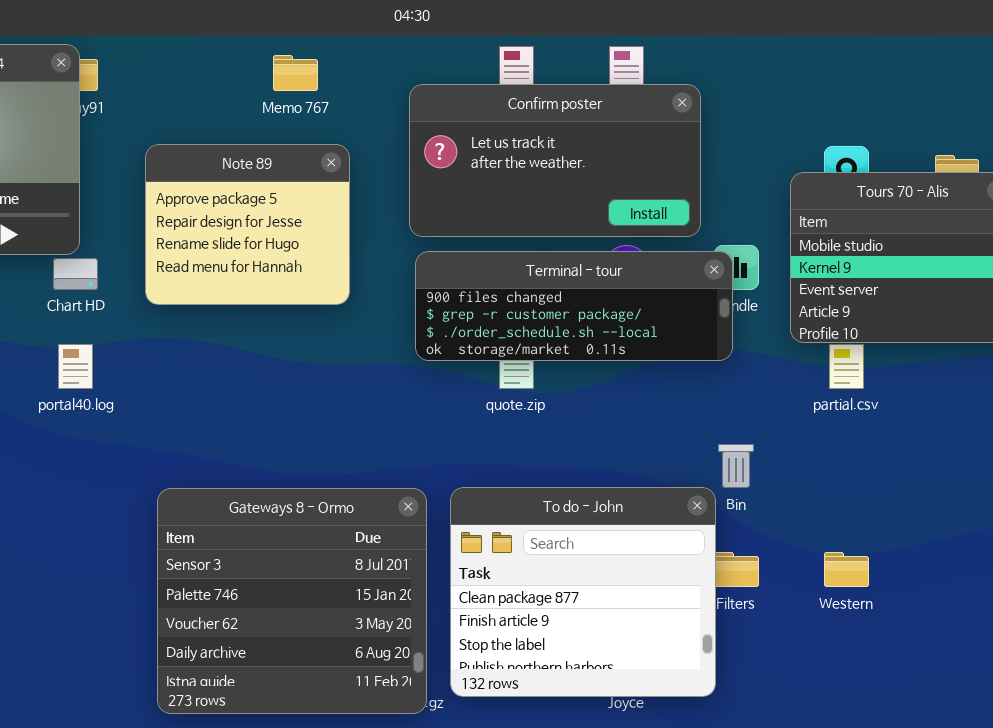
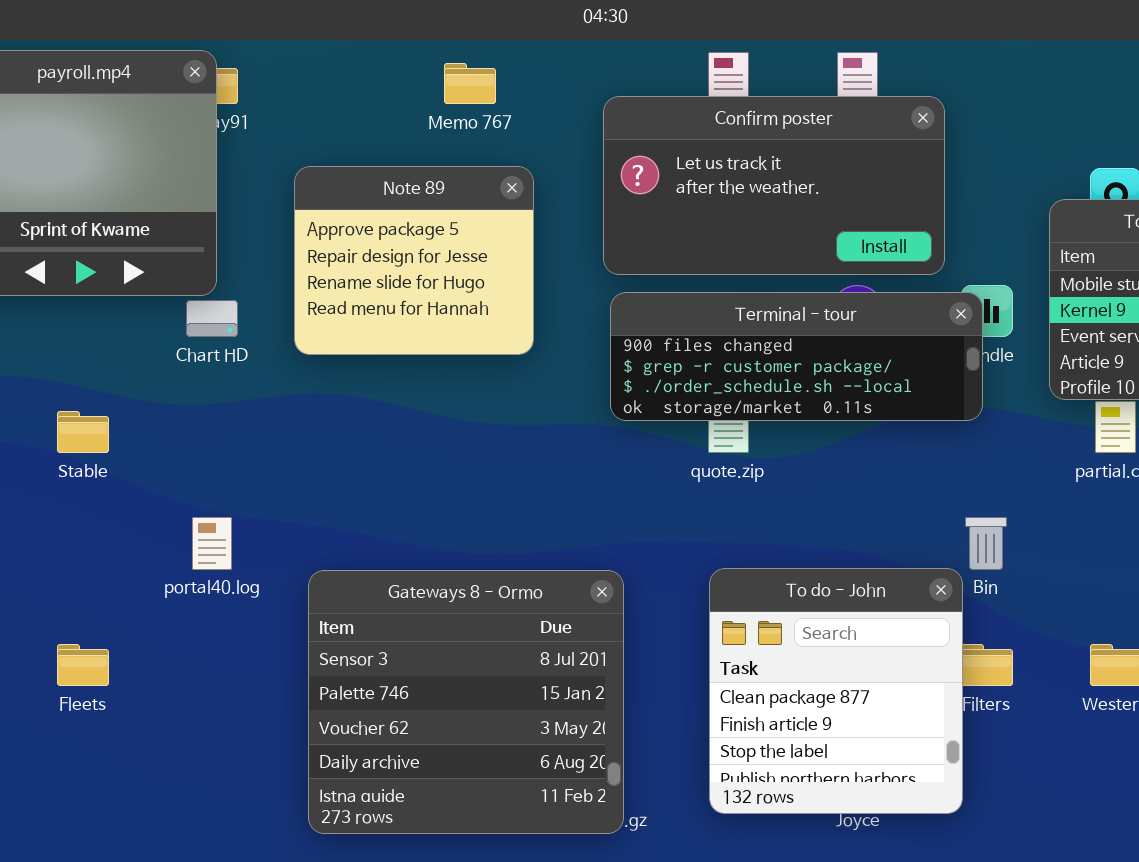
portal40.log: [58,344,93,389] -> [192,517,232,570], moved
To do - John: [450,487,716,697] -> [709,568,963,814], resized

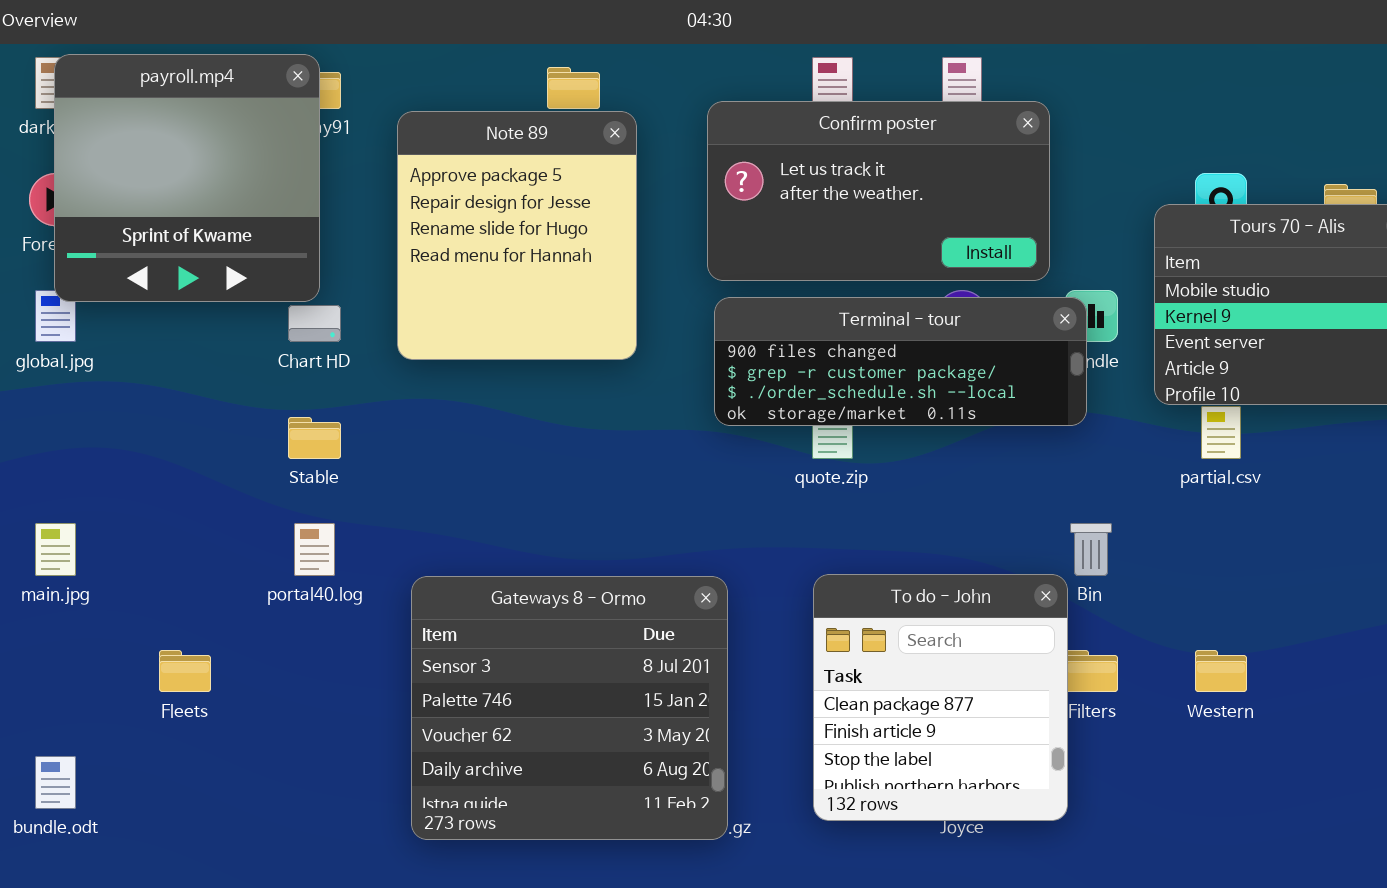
Note 89: [294,166,534,355] -> [397,111,637,360], resized
Stable: [57,411,109,453] -> [288,417,341,459], moved

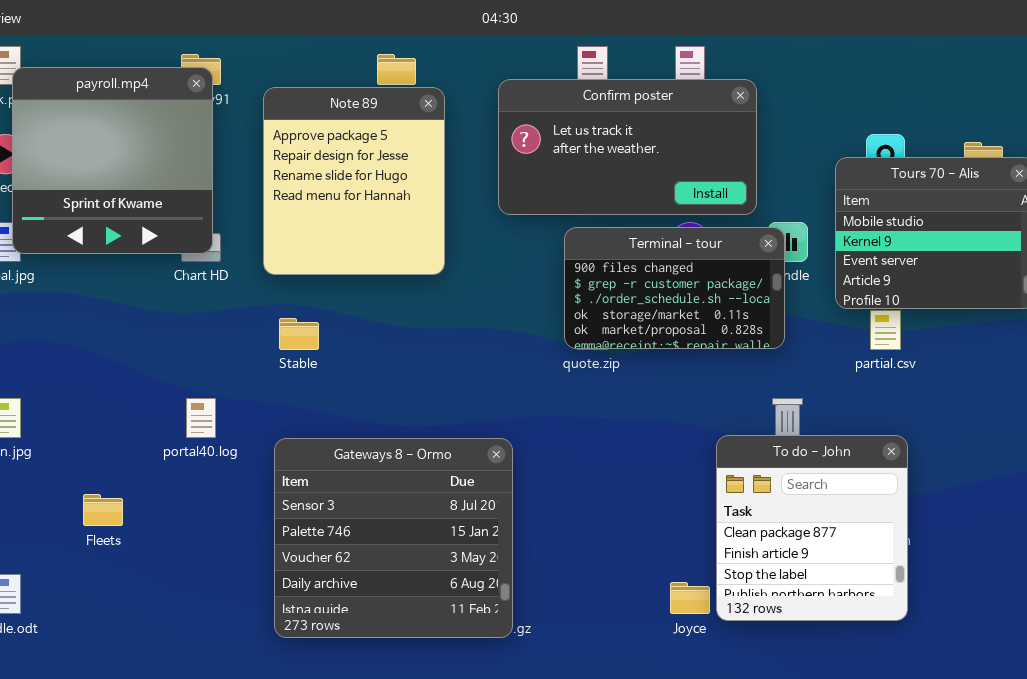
payroll.mp4: [54,54,320,302] -> [12,67,213,254], moved
Terminal - tour: [714,297,1087,426] -> [564,227,785,349], resized
Stable: [288,417,341,459] -> [279,318,319,350], moved
To do - John: [813,574,1068,821] -> [716,435,908,621], moved

